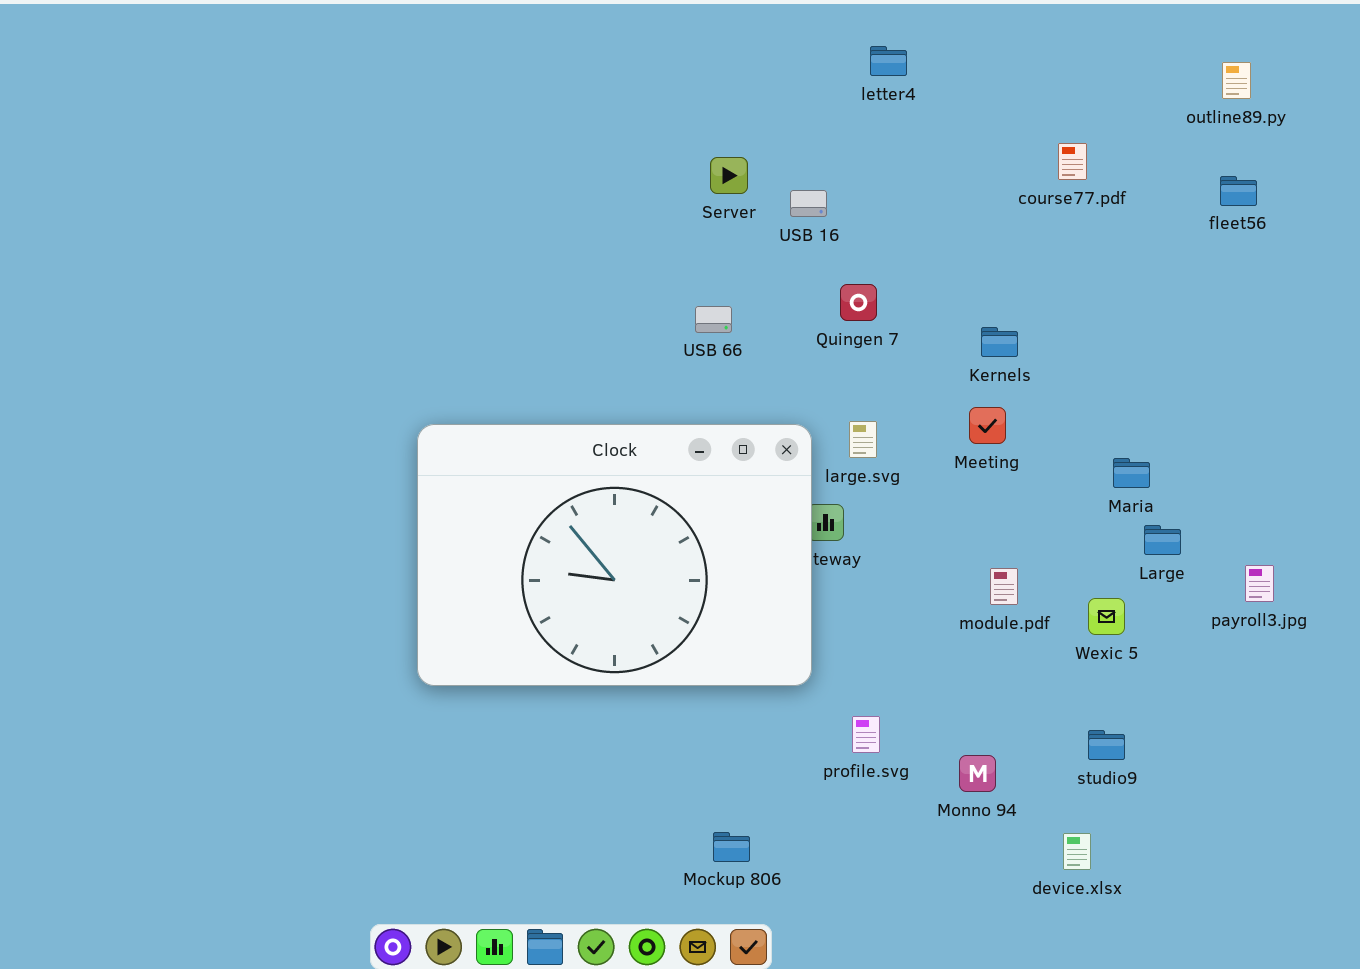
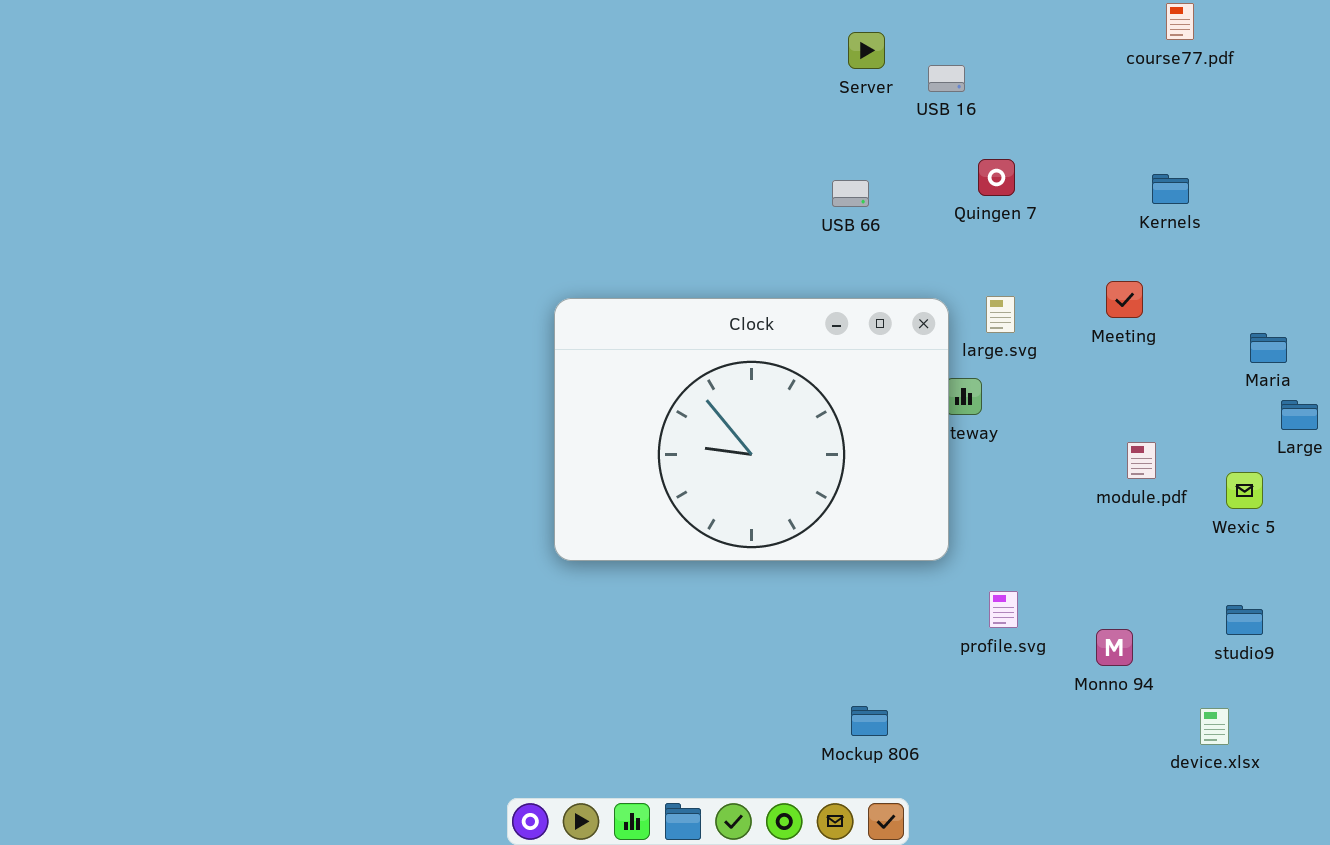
course77.pdf: [1058,143,1087,180] -> [1166,3,1194,40], moved
Kernels: [981,327,1018,357] -> [1152,174,1189,204], moved

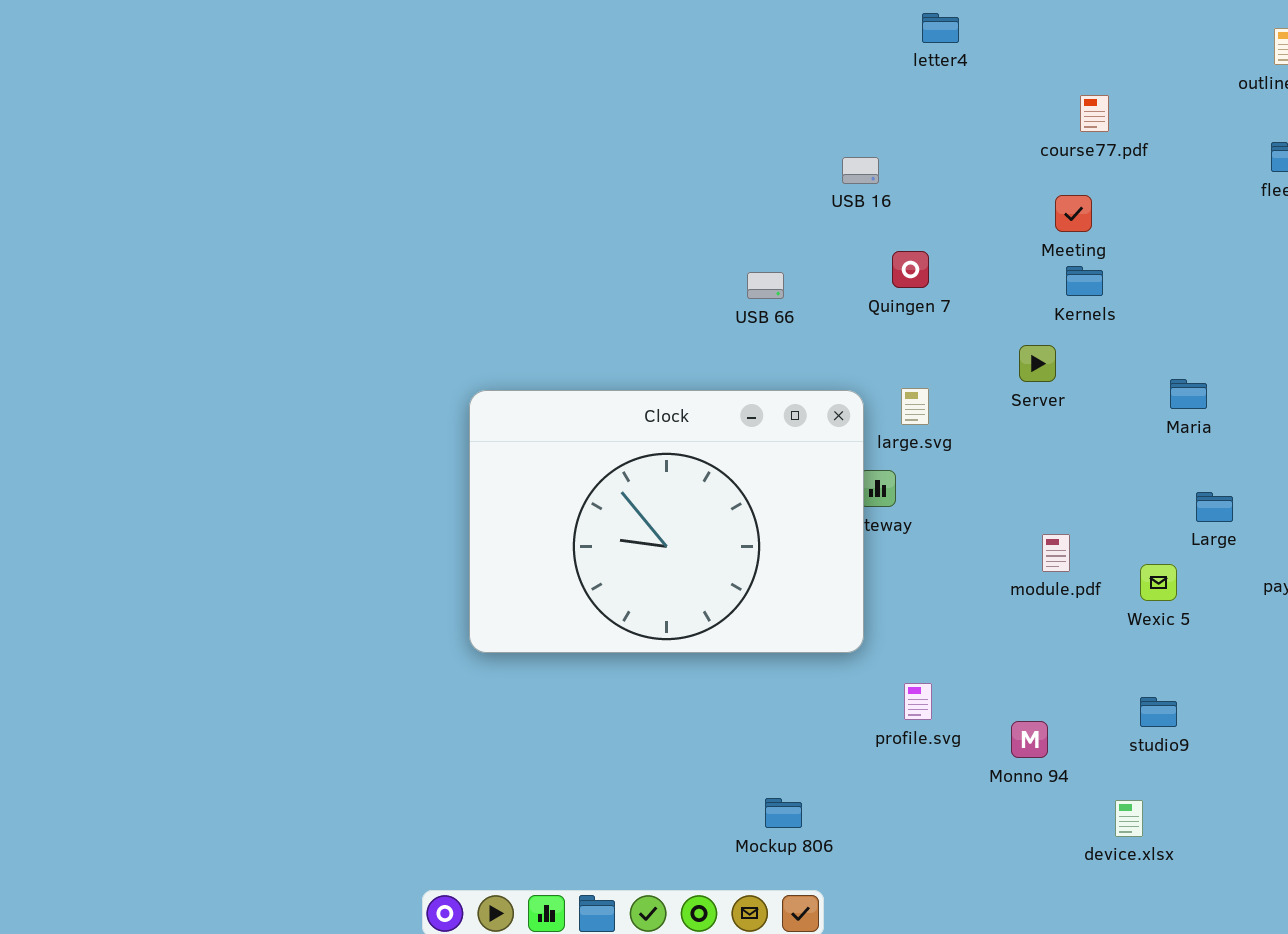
Server: [848,32,885,69] -> [1019,345,1056,382], moved
Meeting: [1106,281,1143,318] -> [1055,195,1092,232], moved
Maria: [1250,333,1287,363] -> [1170,379,1207,409], moved

